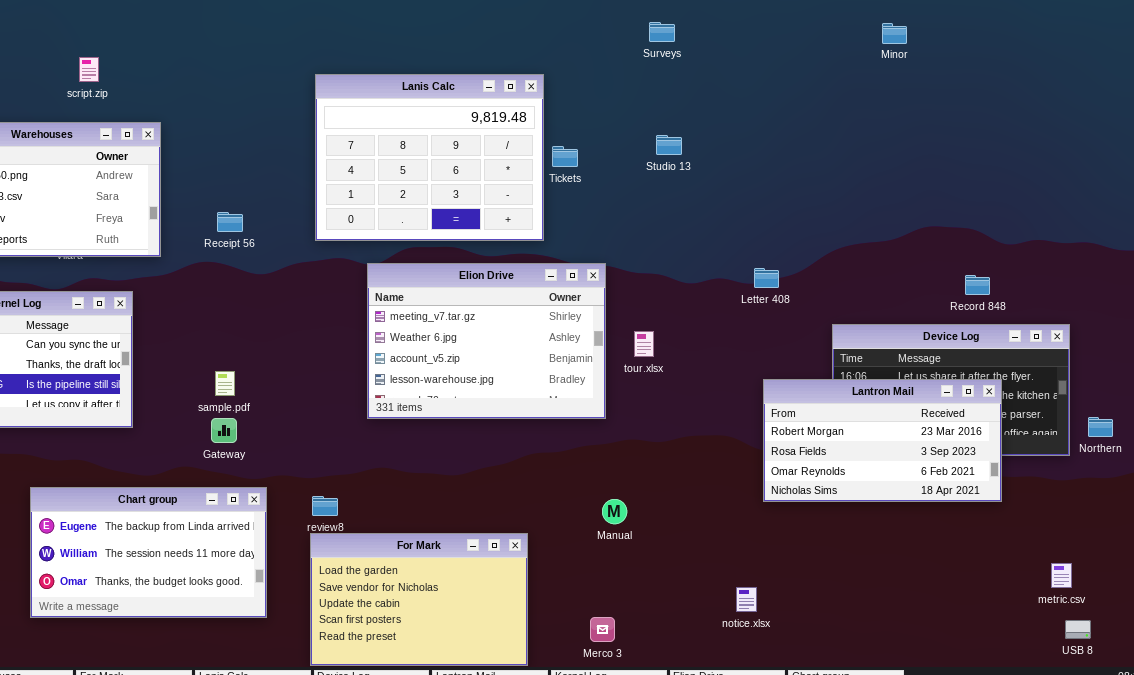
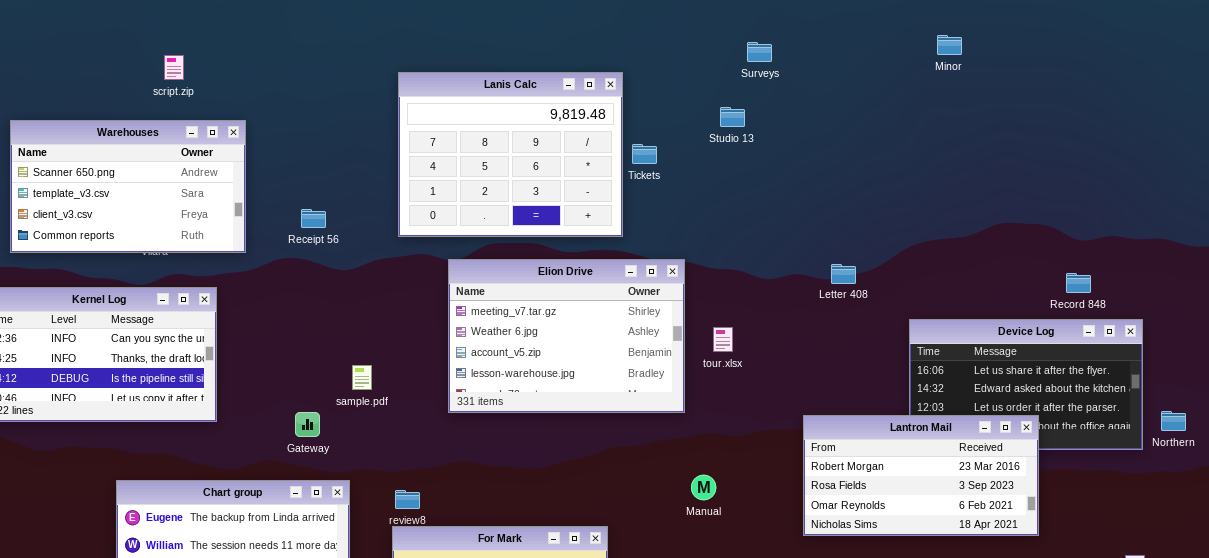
Surveys: [649,22,675,42] -> [747,42,772,62], moved
Minor: [882,23,907,44] -> [937,35,962,55], moved
Studio 13: [656,135,682,155] -> [720,107,745,127], moved
Record 848: [965,275,990,295] -> [1066,273,1091,293], moved
sample.pdf: [215,371,235,396] -> [352,365,372,390], moved
Lantron Mail: [763,379,1002,502] -> [803,415,1039,536], moved
Manual: [602,499,627,524] -> [691,475,716,500], moved

